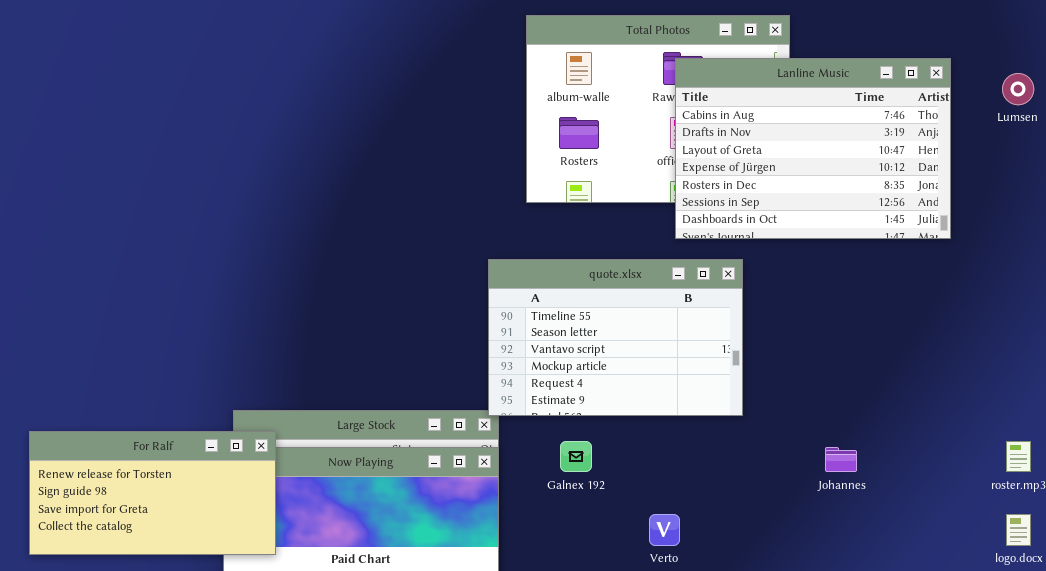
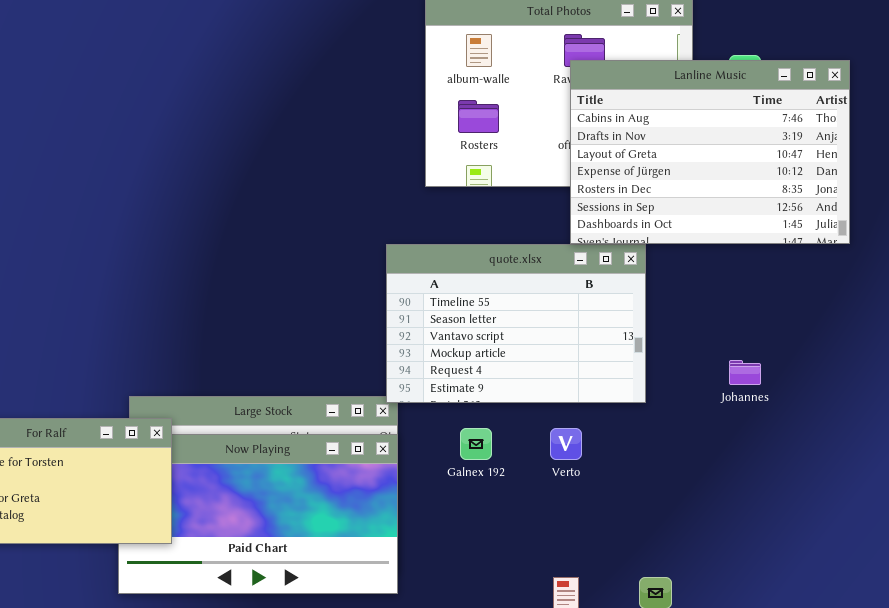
Lanline Music: [675,58,951,239] -> [570,60,850,244], moved
Johannes: [825,447,857,472] -> [729,360,761,385], moved
Verto: [649,514,680,546] -> [550,428,582,460], moved

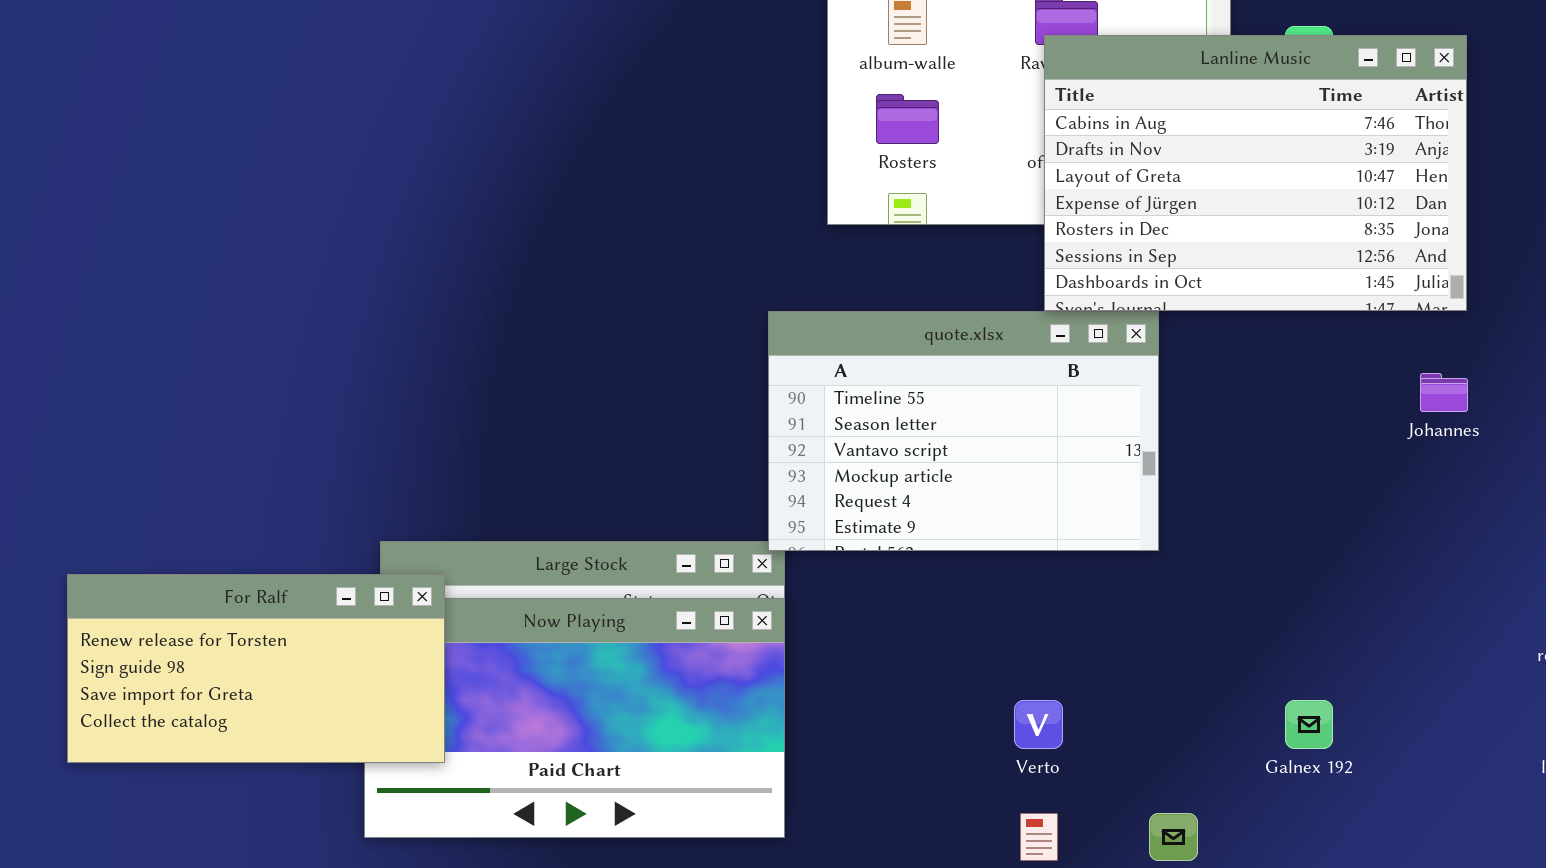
Johannes: [729,360,761,385] -> [1420,373,1468,412], moved
Galnex 192: [460,428,492,460] -> [1285,700,1333,749], moved
Verto: [550,428,582,460] -> [1014,700,1063,749], moved

